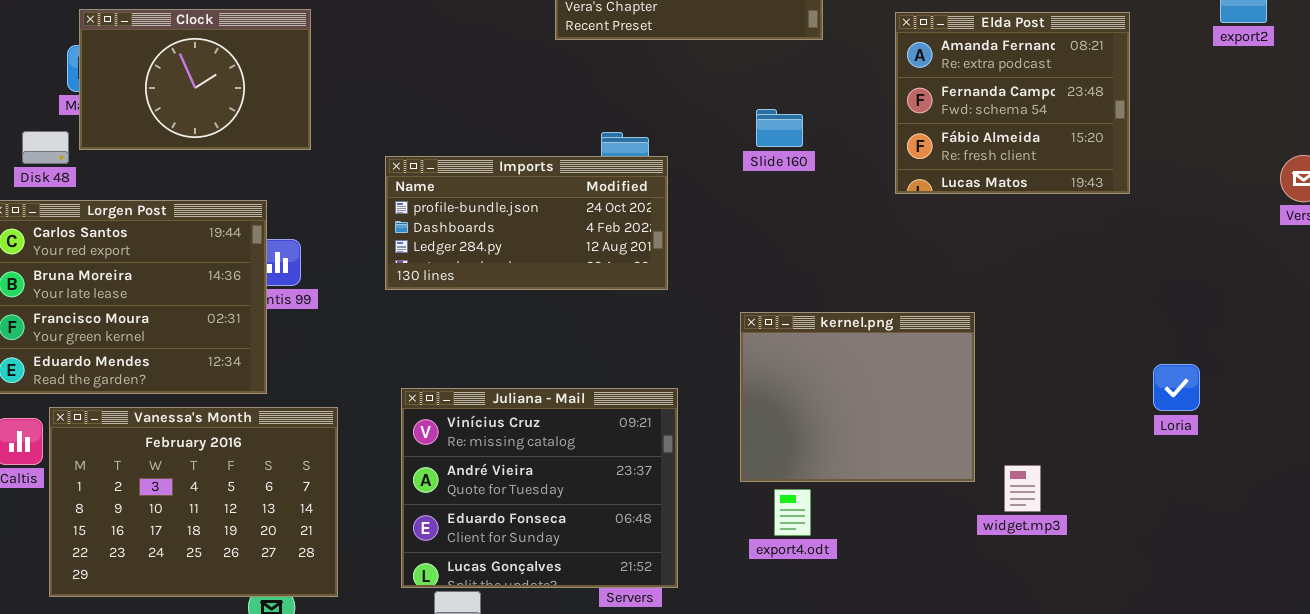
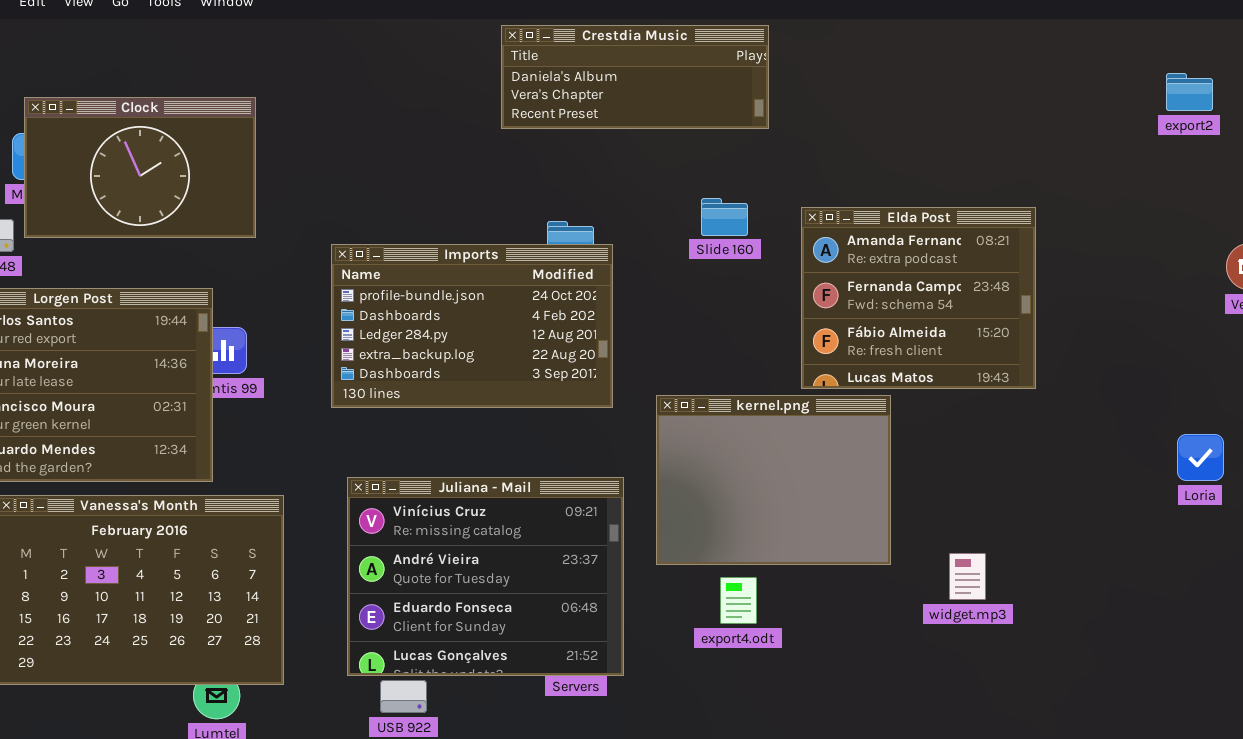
Elda Post: [895,12,1130,194] -> [801,207,1036,389], moved
Imports: [385,156,668,290] -> [331,244,613,408], resized
kernel.png: [740,312,975,482] -> [656,395,891,565], moved
Loria: [1153,364,1200,411] -> [1177,434,1224,481], moved

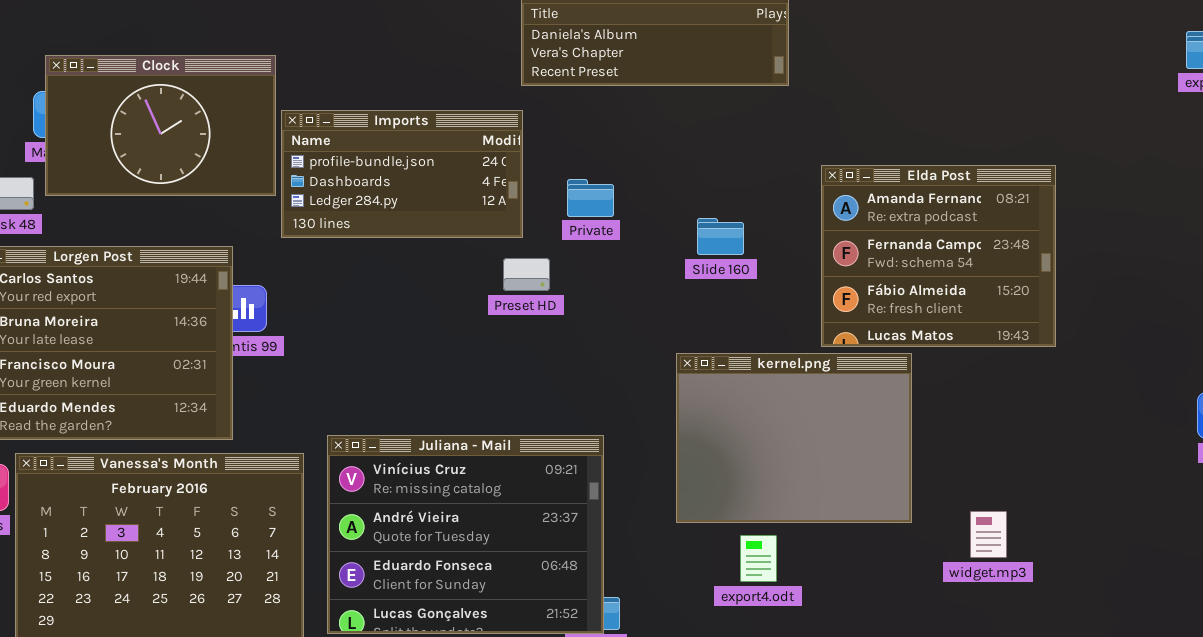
Slide 160: [701,198,748,236] -> [697,218,744,255], moved
Imports: [331,244,613,408] -> [281,110,523,238], moved, resized
Juliana - Mail: [347,477,624,676] -> [327,435,604,634], moved

